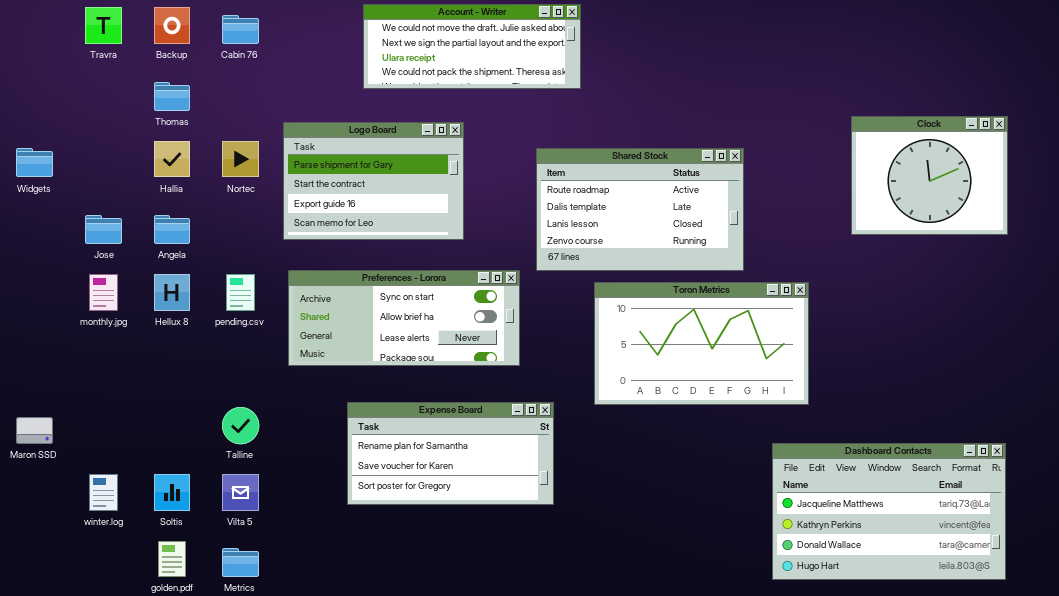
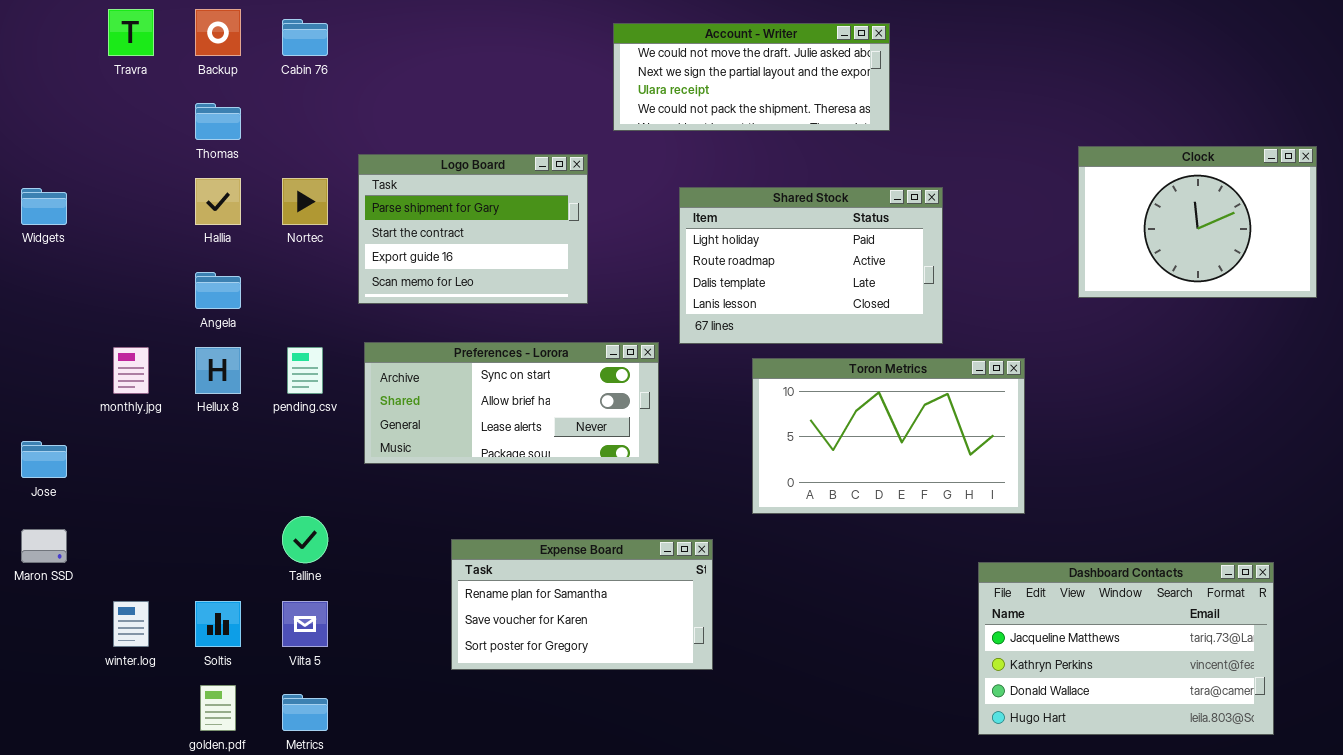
Account - Writer: [363,4,581,89] -> [613,23,890,131], moved
Clock: [851,116,1008,235] -> [1078,146,1317,298], resized
Shared Stock: [536,148,744,271] -> [679,187,943,344], scrolled up 1 row
Jose: [85,215,122,244] -> [21,441,67,478], moved
Expense Board: [347,402,554,505] -> [451,539,713,670], moved

